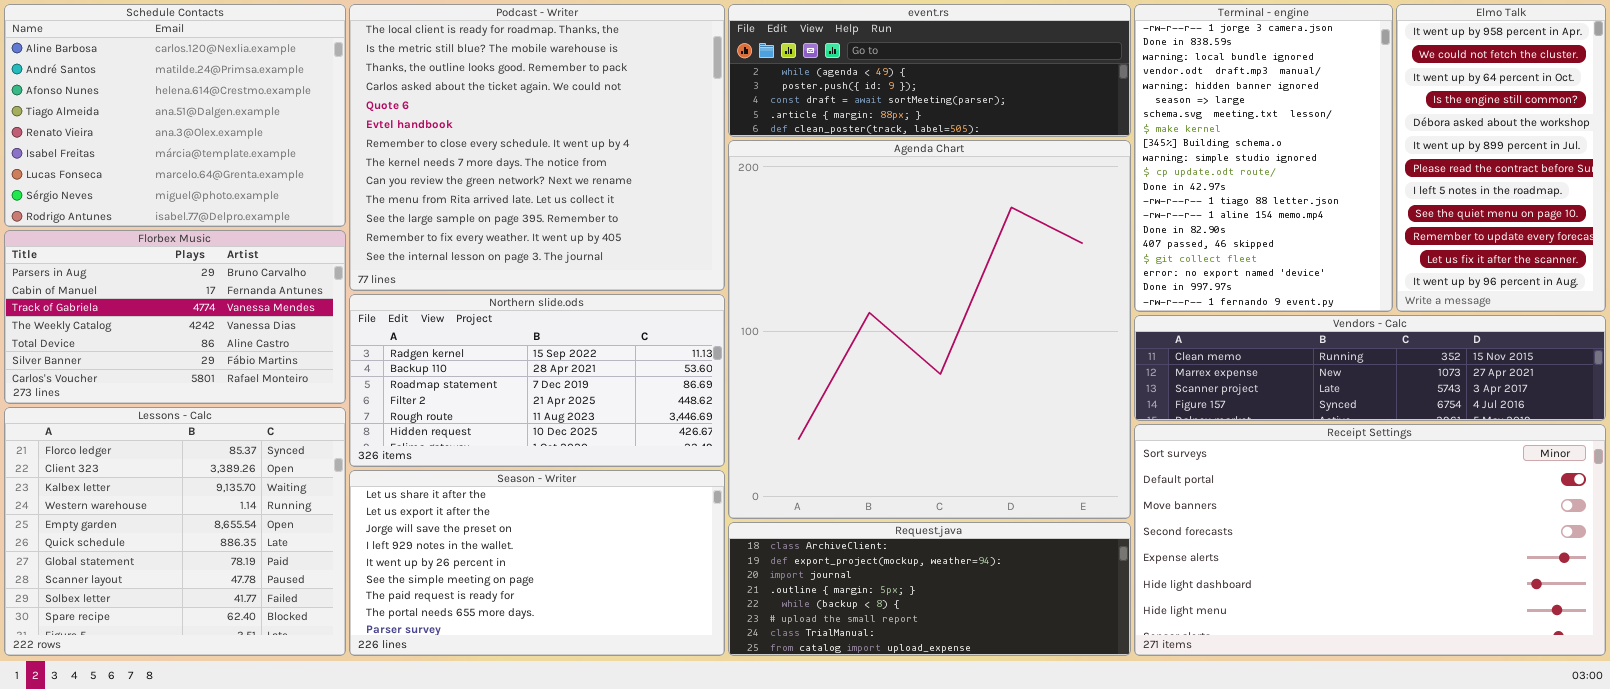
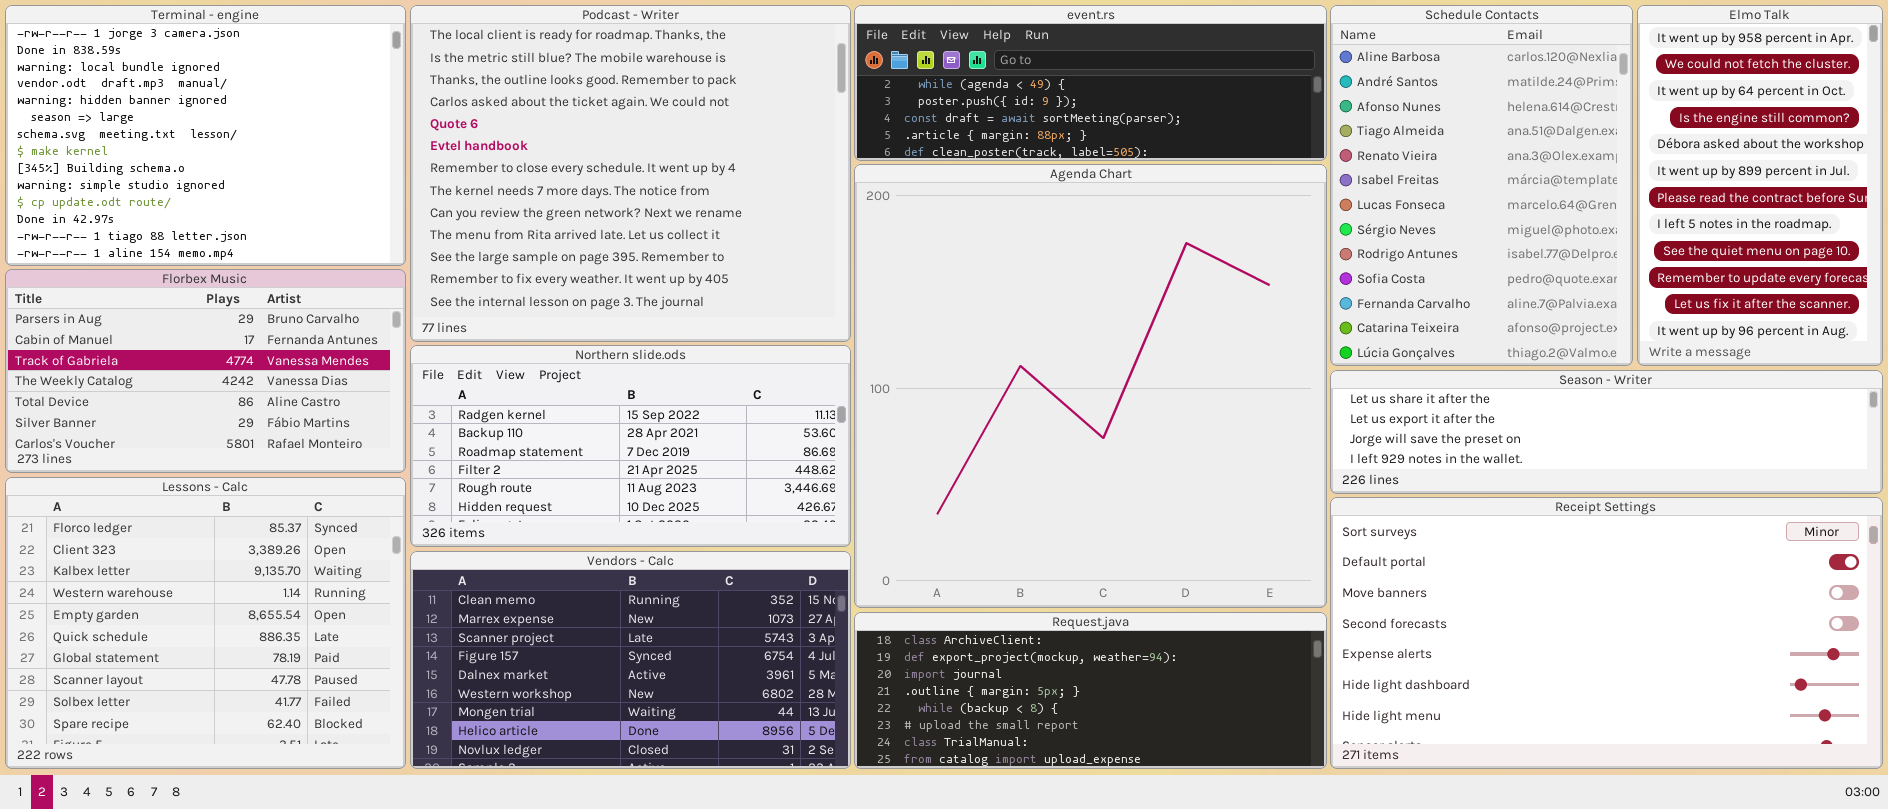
Schedule Contacts: [4,4,346,227] -> [1330,5,1633,366], moved, resized
Terminal - engine: [1134,4,1393,312] -> [5,5,406,266], moved, resized
Vendors - Calc: [1134,315,1606,421] -> [410,551,851,769], moved, resized
Season - Writer: [349,470,725,656] -> [1330,370,1883,494], moved, resized

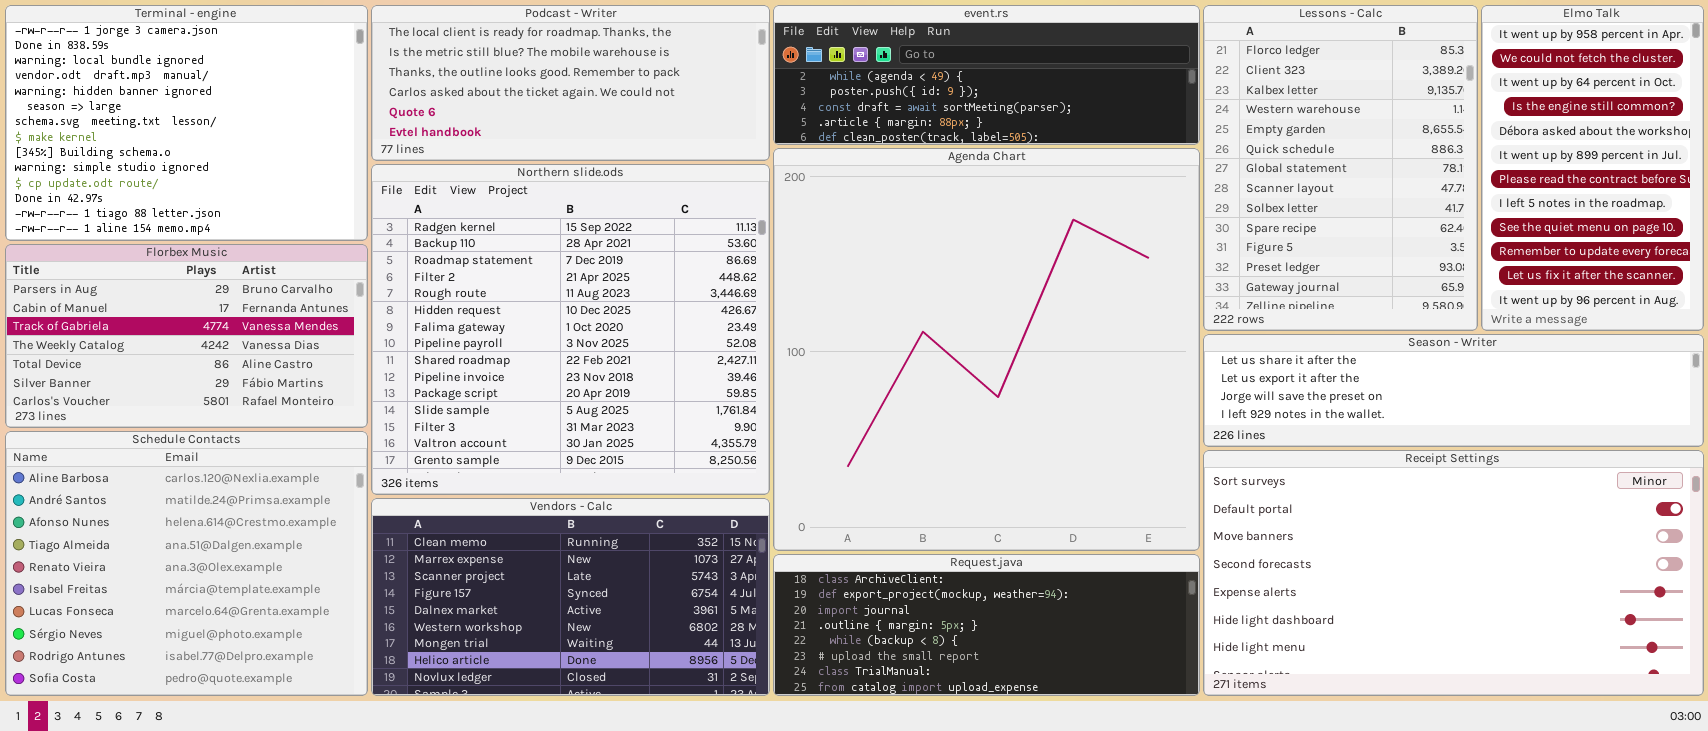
Podcast - Writer: [410,5,851,342] -> [371,5,770,161], resized
Schedule Contacts: [1330,5,1633,366] -> [5,431,368,696], moved, resized
Northern slide.ods: [410,345,851,547] -> [371,164,770,495], resized
Lessons - Calc: [5,477,406,769] -> [1203,5,1478,331], moved, resized

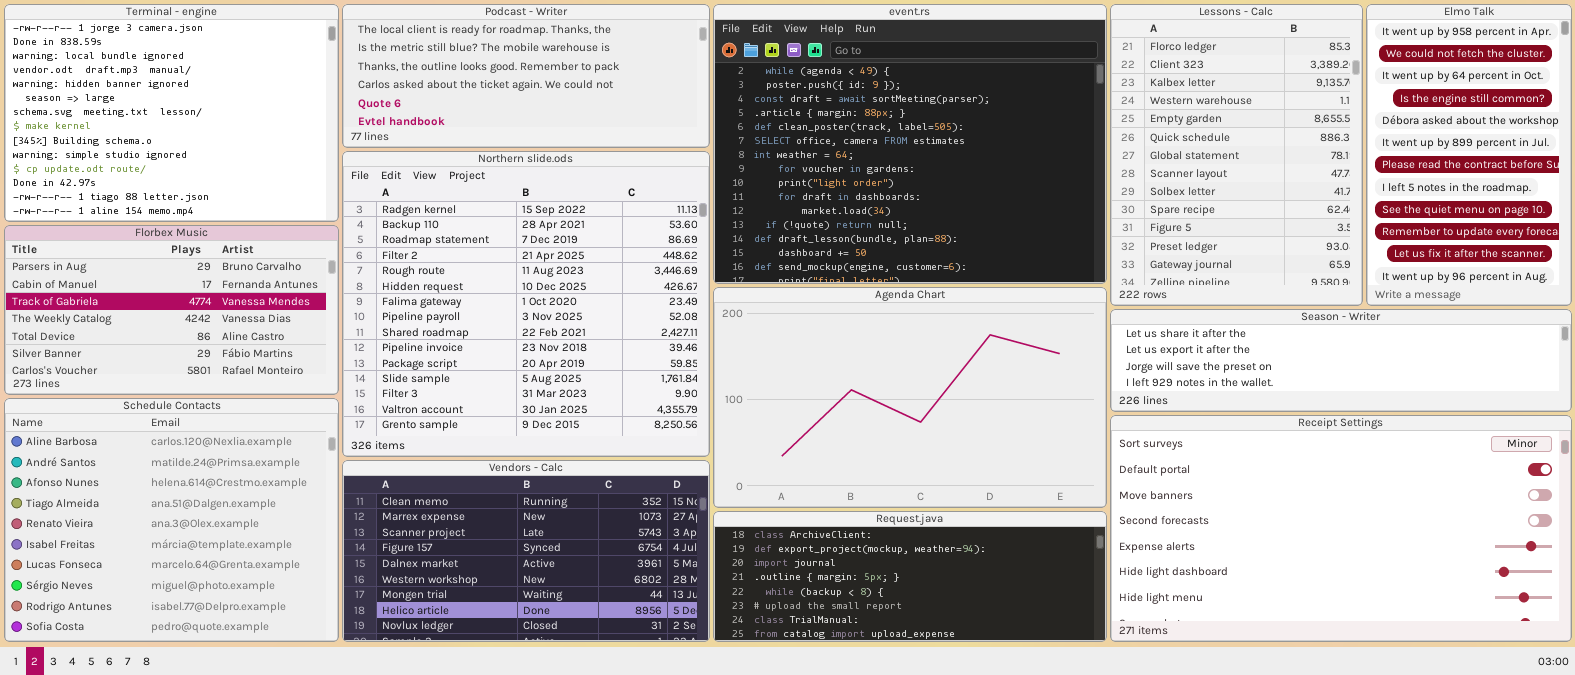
event.rs: [773,5,1200,145] -> [713,4,1107,284], resized
Agenda Chart: [773,148,1200,551] -> [713,287,1107,508], resized

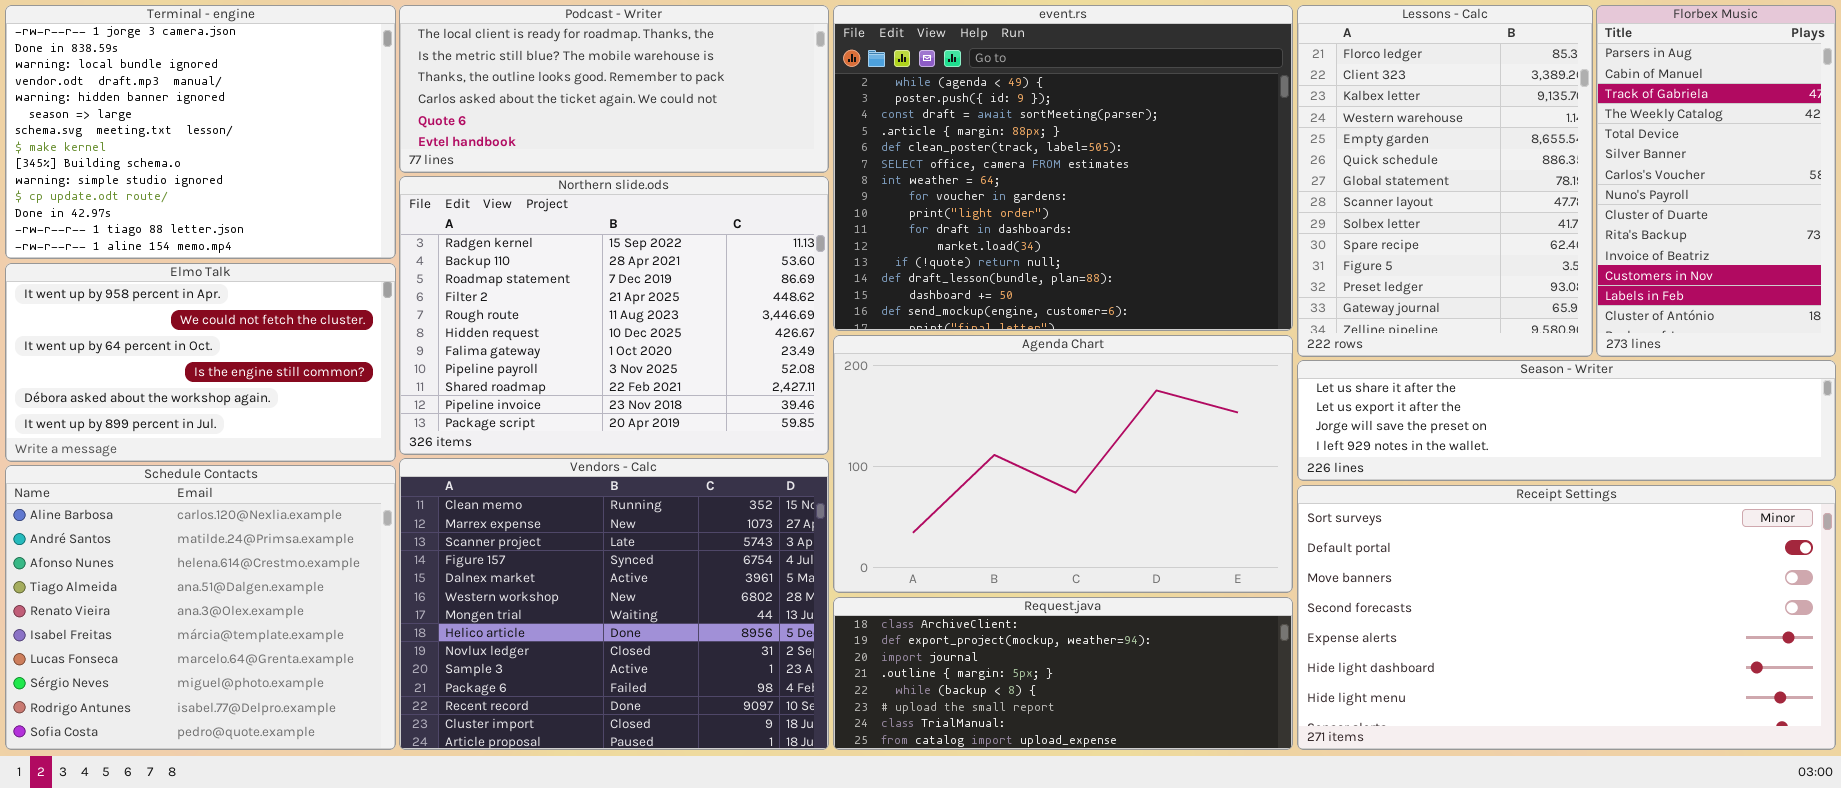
Elmo Talk: [1366,4,1572,306] -> [5,263,396,462], moved, resized
Northern slide.ods: [342,151,710,457] -> [399,176,829,455], resized
Florbex Music: [4,225,339,395] -> [1596,5,1836,357], moved, resized
Vendors - Calc: [342,460,710,642] -> [399,458,829,750], resized

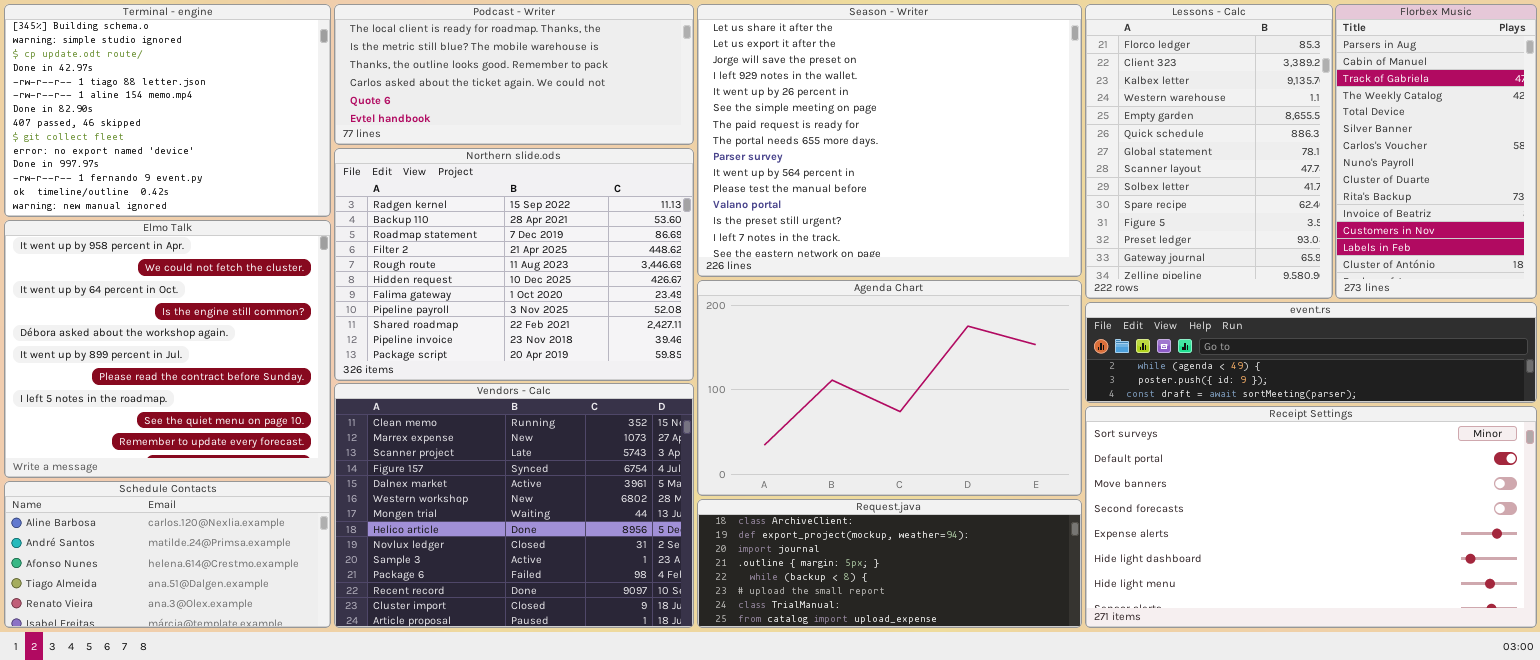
Terminal - engine: [5,5,396,259] -> [4,4,331,217], scrolled down 8 rows
event.rs: [833,5,1293,331] -> [1085,302,1537,403], moved, resized
Elmo Talk: [5,263,396,462] -> [4,220,331,478], resized
Season - Writer: [1297,360,1836,481] -> [697,4,1082,277], moved, resized
Schedule Contacts: [5,465,396,750] -> [4,481,331,628], resized

